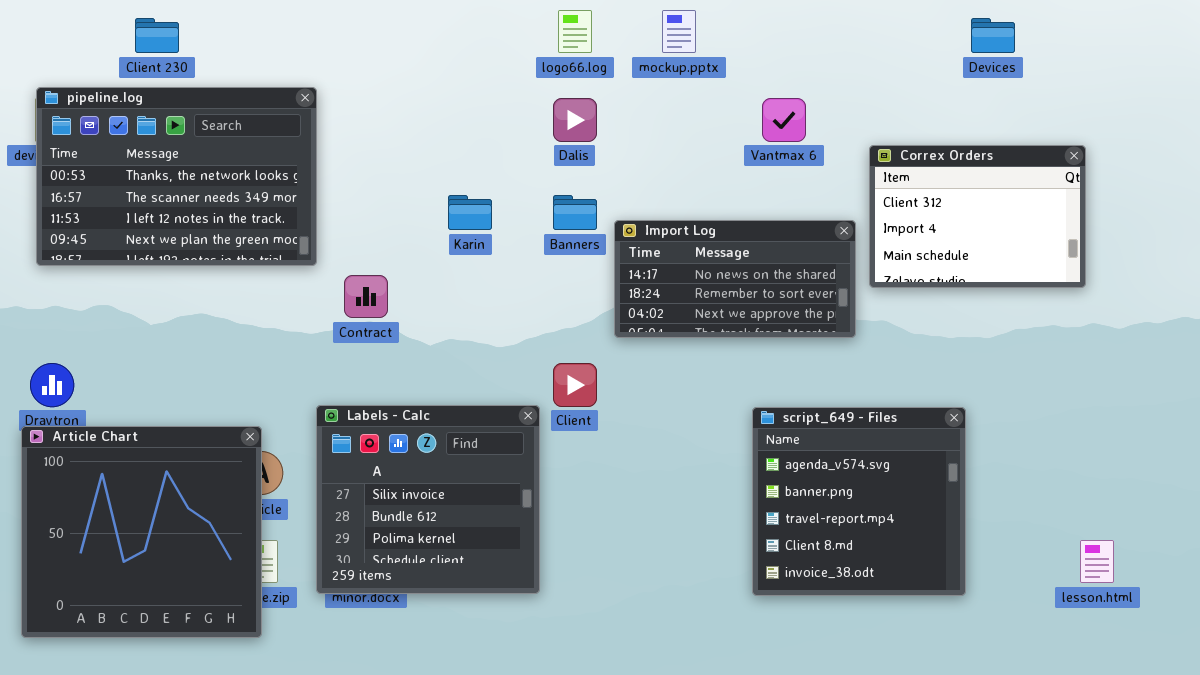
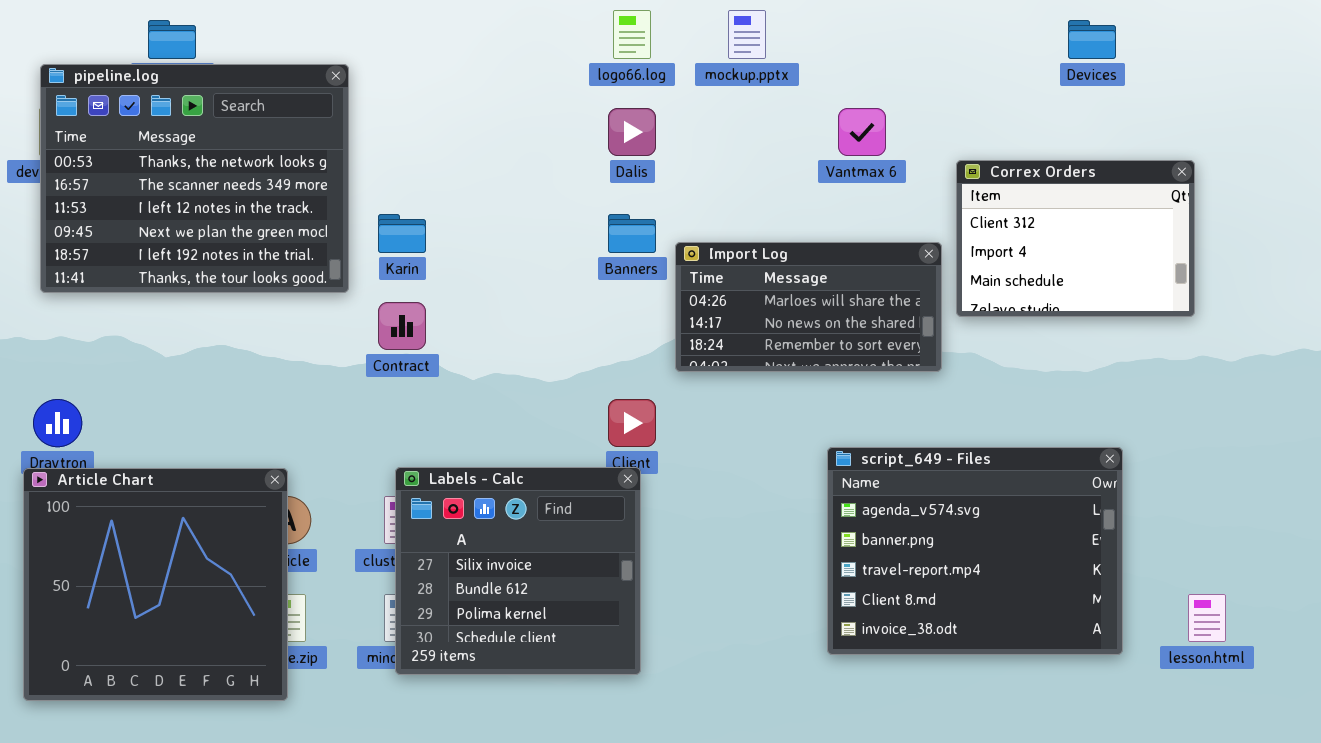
pipeline.log: [36,87,317,266] -> [40,64,349,293], resized
Karin: [448,195,492,230] -> [378,214,426,253], moved
Import Log: [614,220,856,338] -> [675,242,942,372], scrolled up 1 row
Labels - Calc: [316,405,540,594] -> [395,467,641,675], moved
script_649 - Files: [752,407,966,596] -> [827,447,1123,655], resized

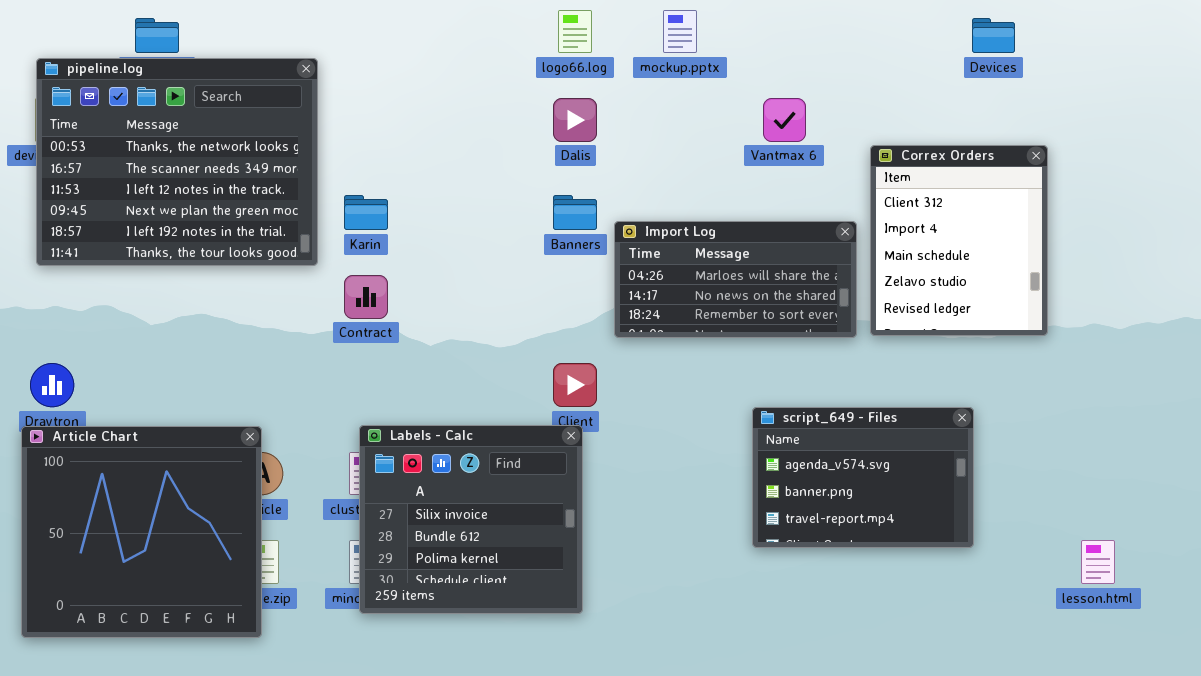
Correx Orders: [956,160,1195,317] -> [870,145,1048,336], resized
script_649 - Files: [827,447,1123,655] -> [752,407,974,548], resized

